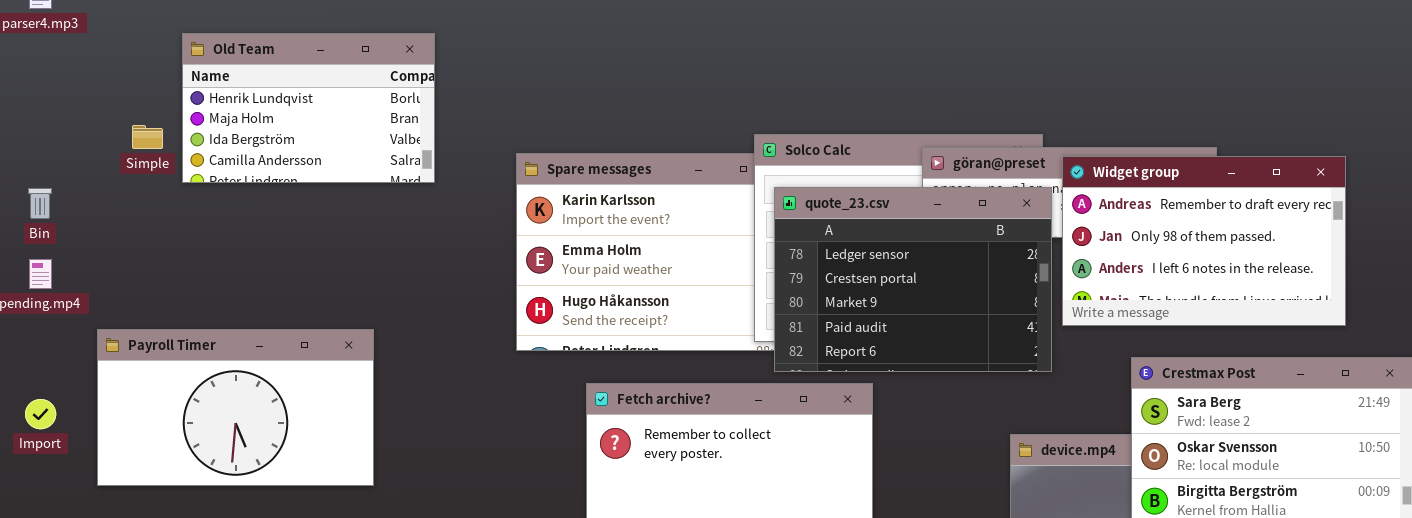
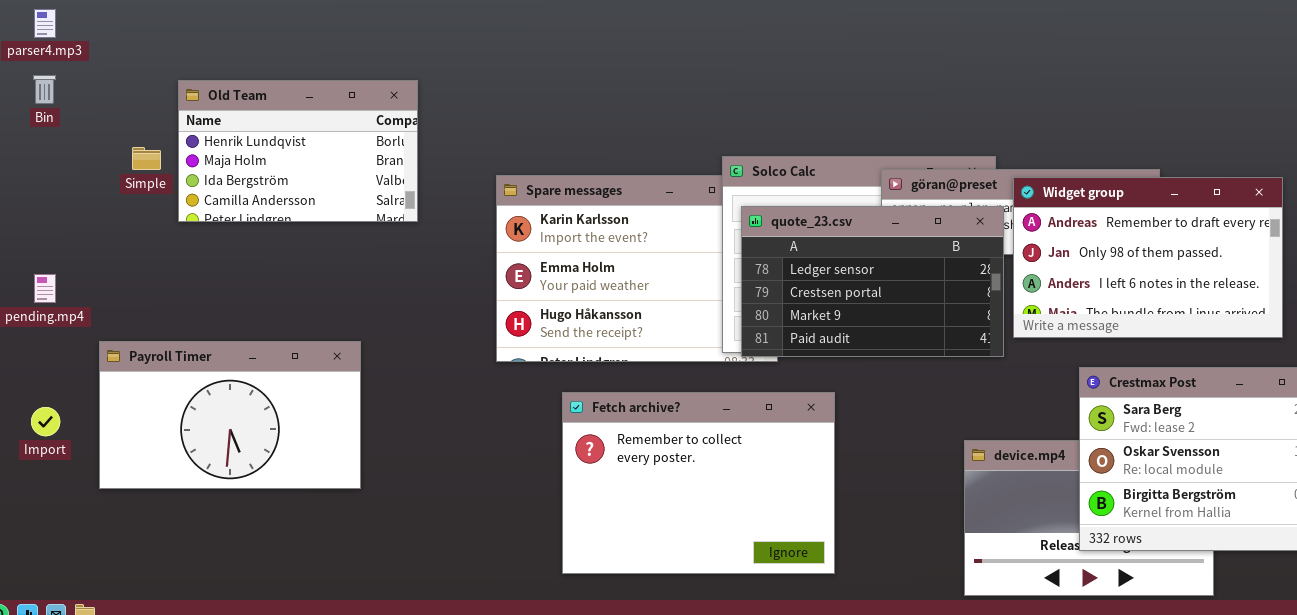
Old Team: [182,33,435,183] -> [178,80,418,222], moved
quote_23.csv: [774,187,1052,372] -> [741,206,1004,357], resized
Bin: [28,188,52,219] -> [33,75,56,104], moved

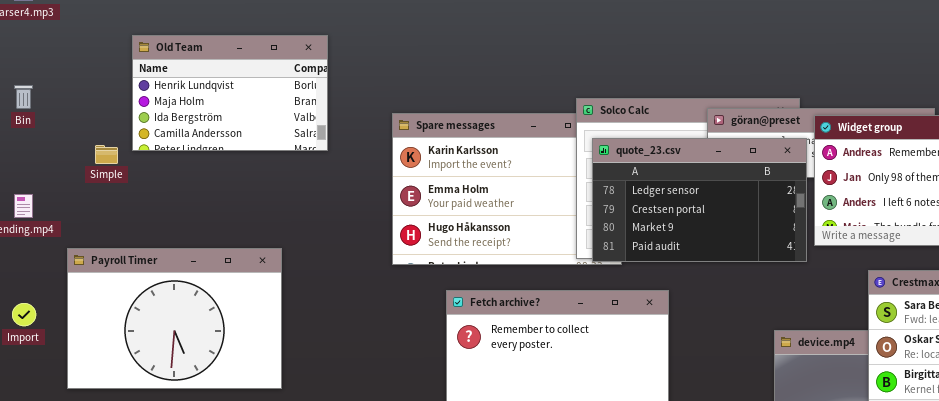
Bin: [33,75,56,104] -> [14,85,33,109], moved
Simple: [132,147,161,170] -> [95,145,118,164], moved
Payroll Timer: [99,341,361,489] -> [67,248,282,389], resized

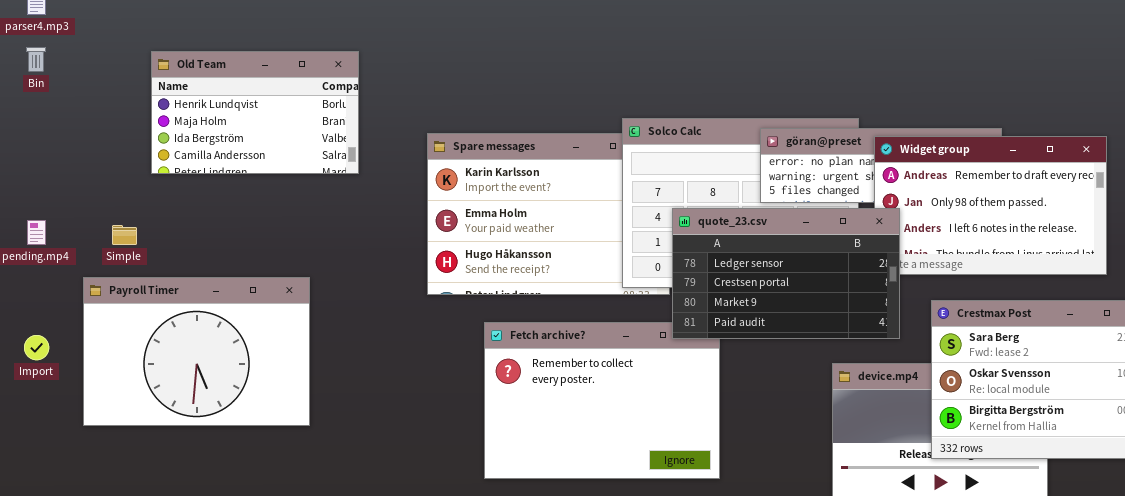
Bin: [14,85,33,109] -> [26,47,46,72], moved
quote_23.csv: [592,138,807,262] -> [672,208,900,339], moved
Simple: [95,145,118,164] -> [112,225,137,245], moved

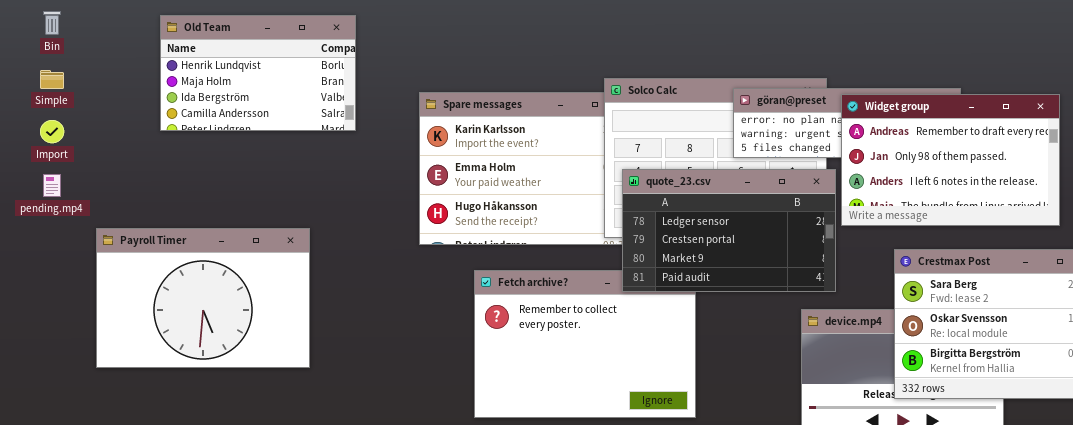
quote_23.csv: [672,208,900,339] -> [622,169,836,292], moved
Simple: [112,225,137,245] -> [40,70,64,89], moved
Import: [24,335,49,360] -> [40,120,64,143], moved

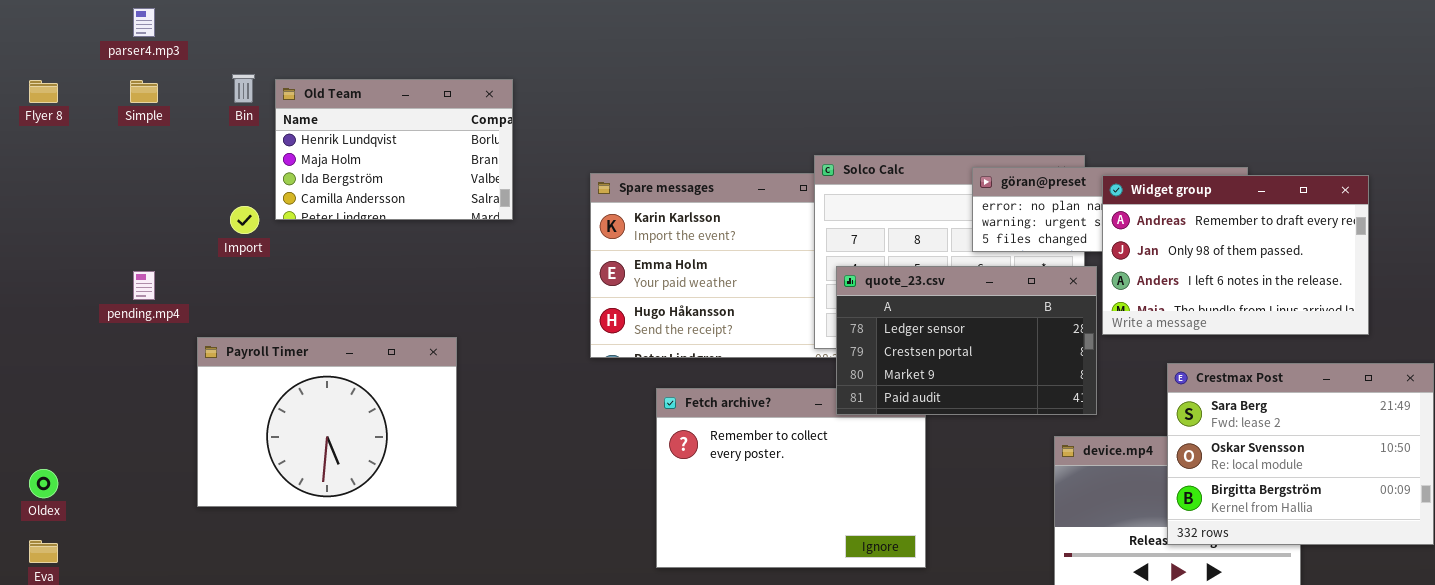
Bin: [43,11,61,35] -> [232,74,255,103], moved
Simple: [40,70,64,89] -> [130,80,158,103], moved
Import: [40,120,64,143] -> [230,206,259,234], moved

